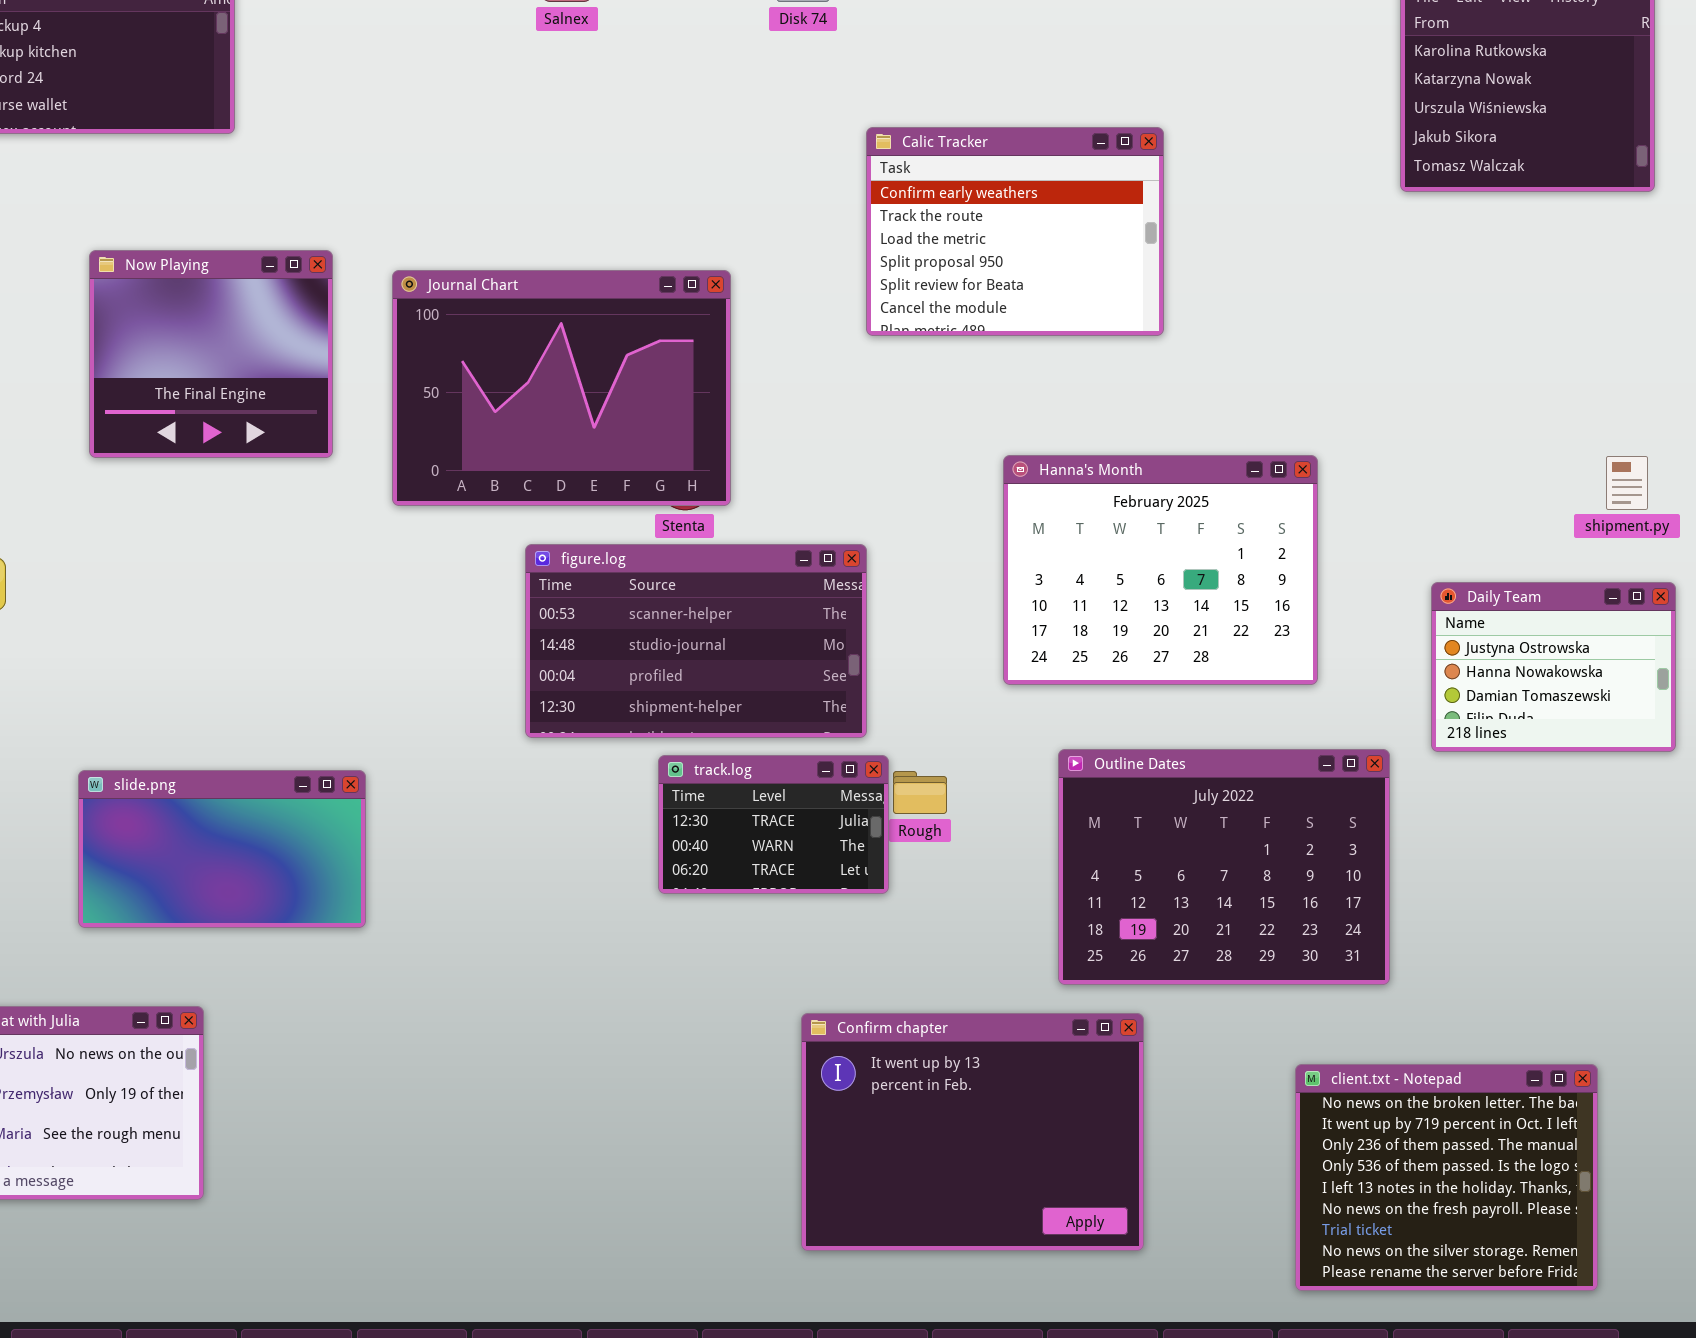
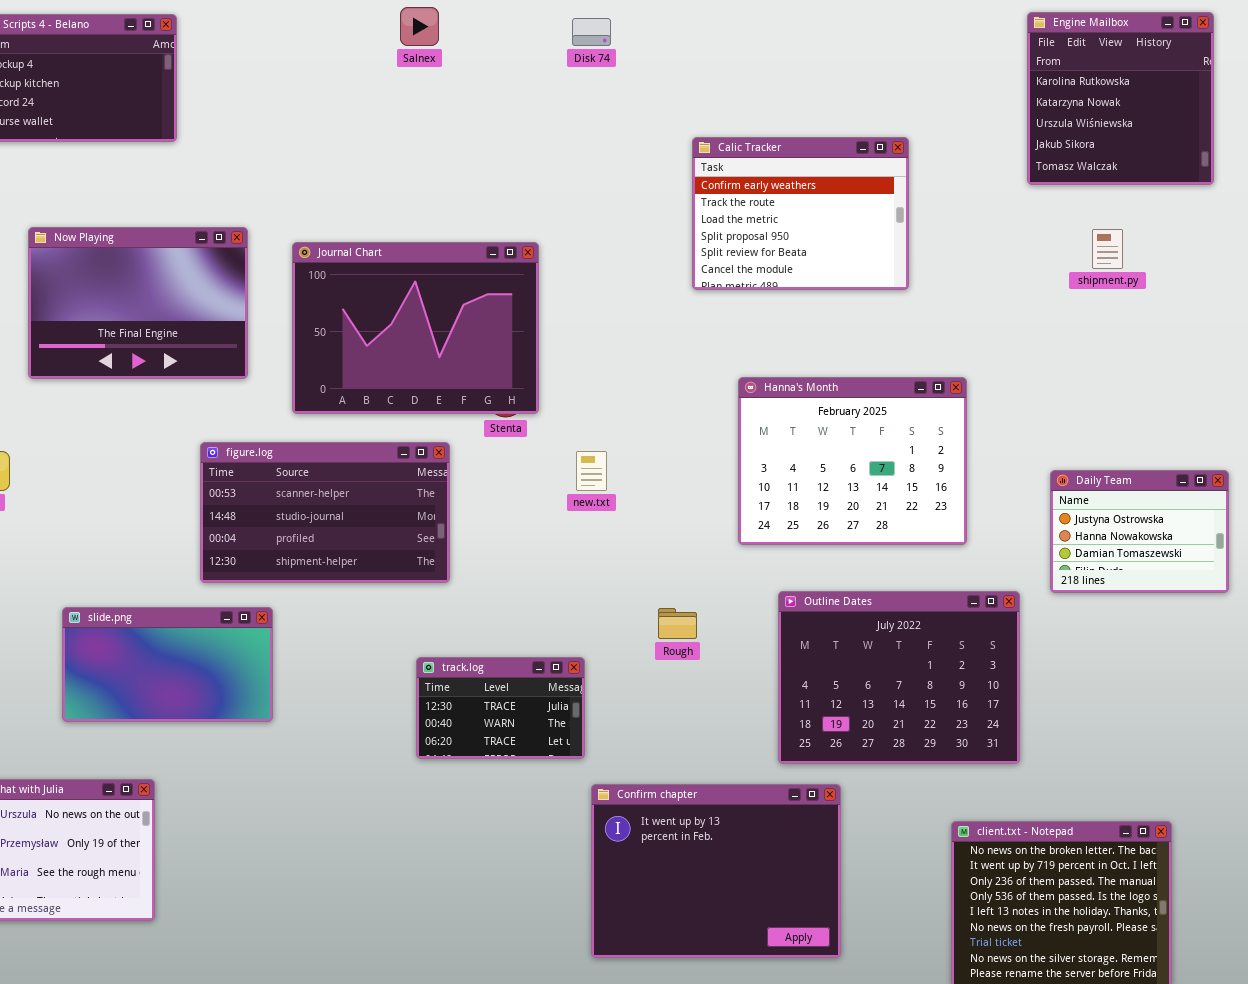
Calic Tracker: [866,127,1164,336] -> [692,137,909,290], moved
Now Playing: [89,250,333,458] -> [28,227,248,379], resized
shipment.py: [1606,456,1648,510] -> [1092,229,1123,269], moved
figure.log: [525,544,867,738] -> [200,442,450,583], moved
track.log: [658,755,889,894] -> [416,657,585,759], moved

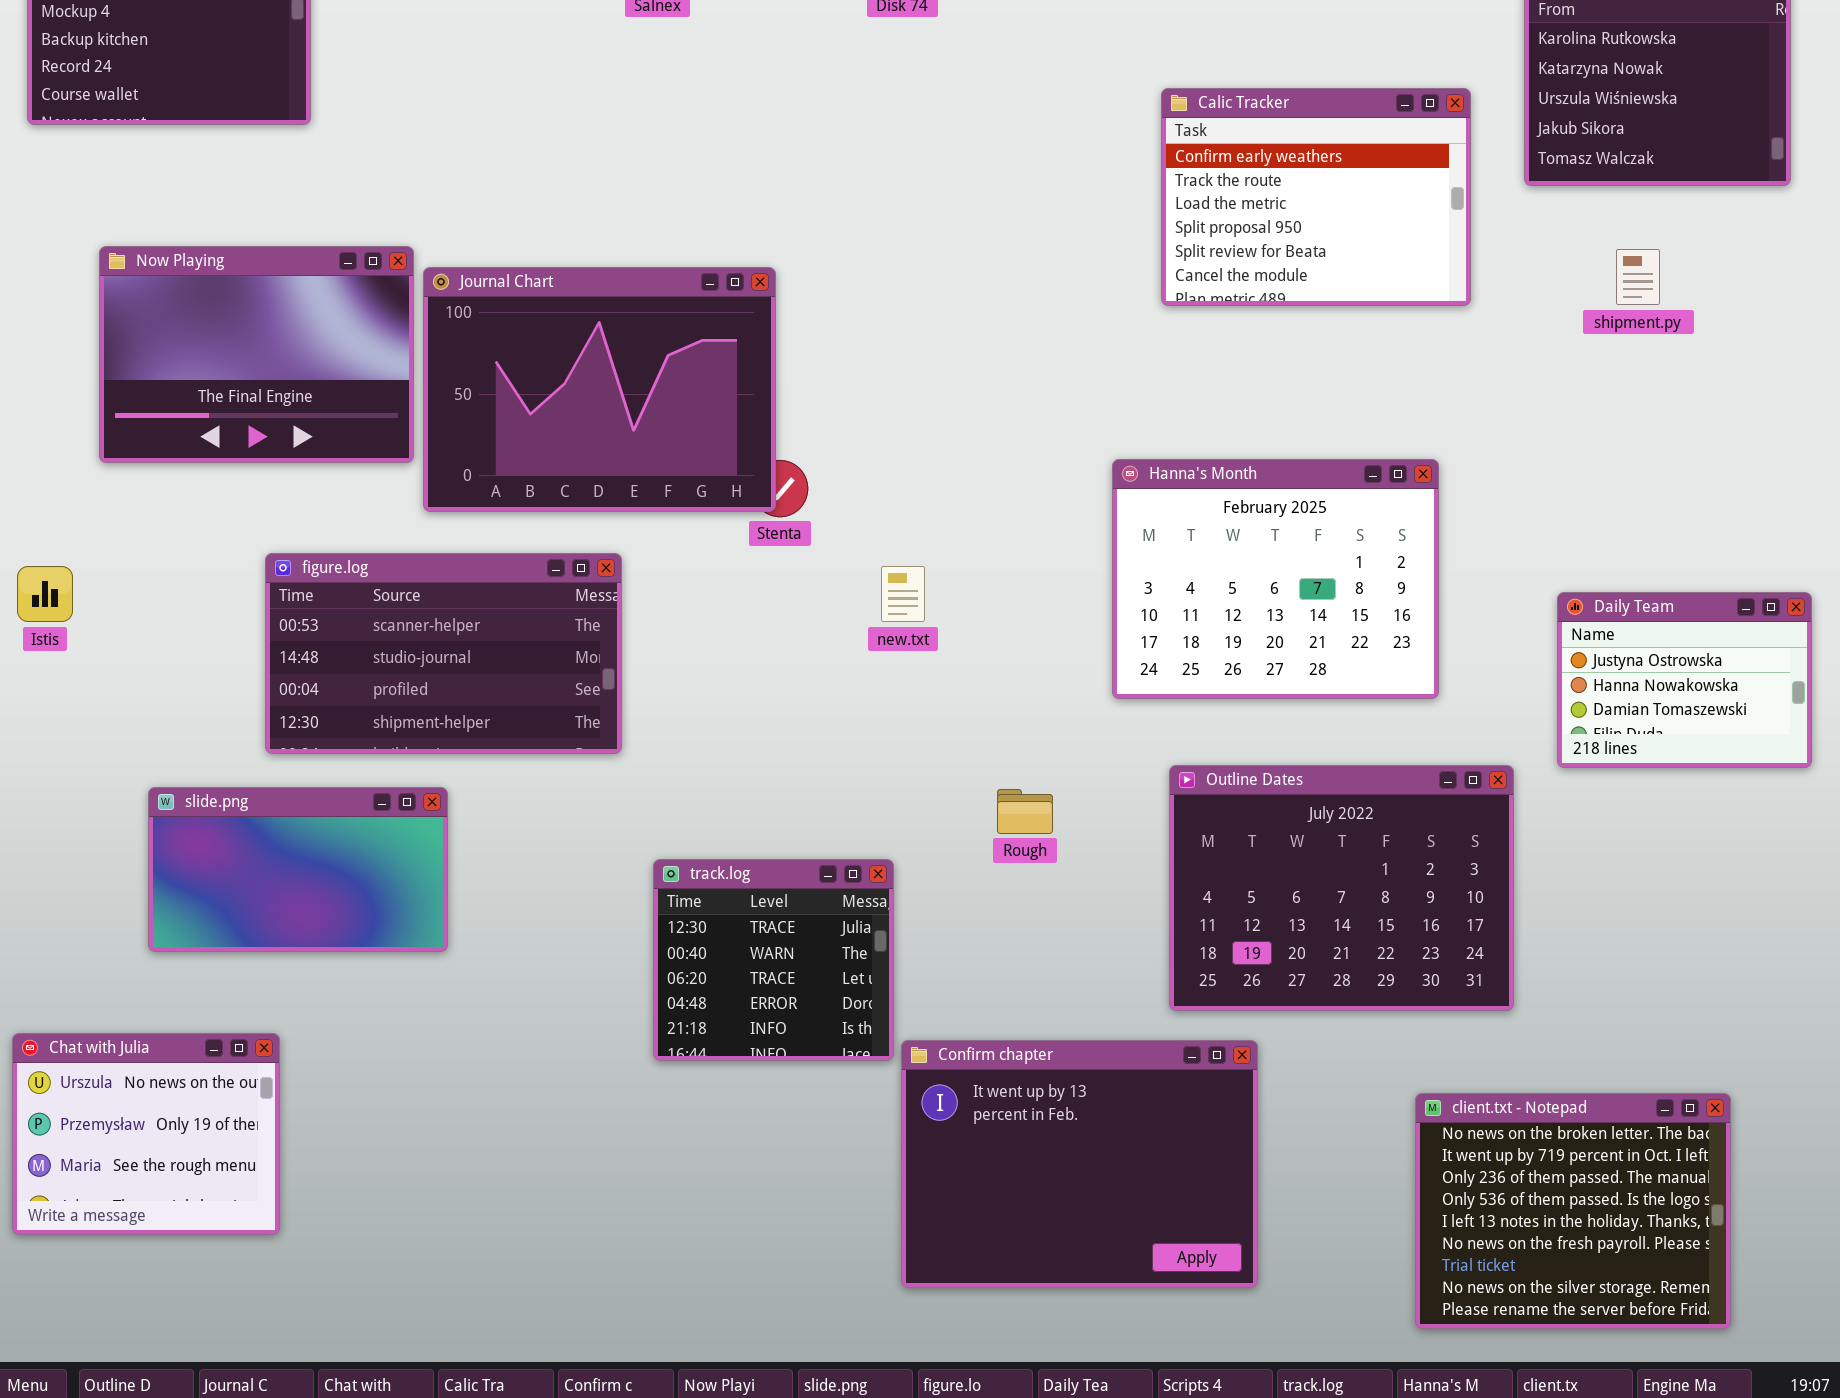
Calic Tracker: [692,137,909,290] -> [1161,88,1471,306], moved
Journal Chart: [292,242,539,414] -> [423,267,776,512], moved
figure.log: [200,442,450,583] -> [265,553,622,754], moved
track.log: [416,657,585,759] -> [653,859,894,1061], resized

